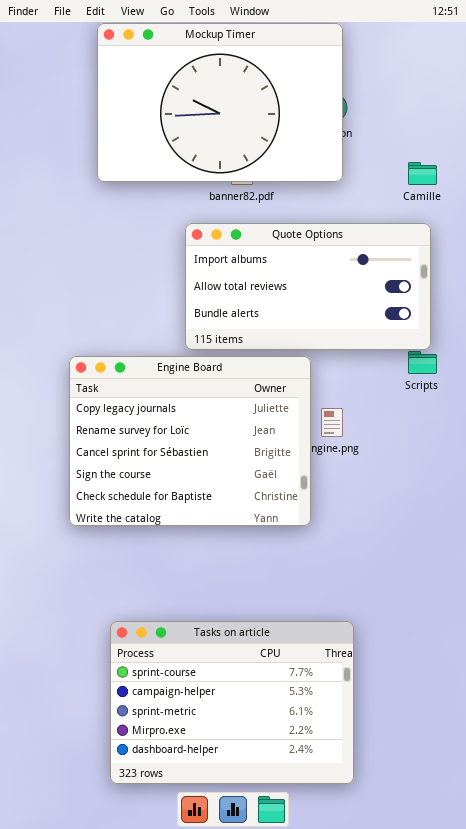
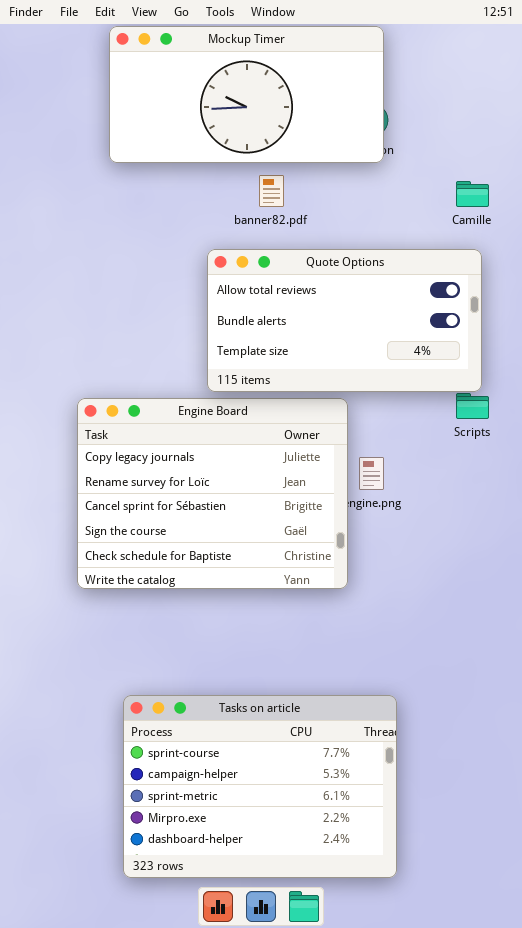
Mockup Timer: [97,23,343,182] -> [109,26,384,163], resized
Quote Options: [185,223,431,350] -> [207,249,482,392], scrolled down 1 row

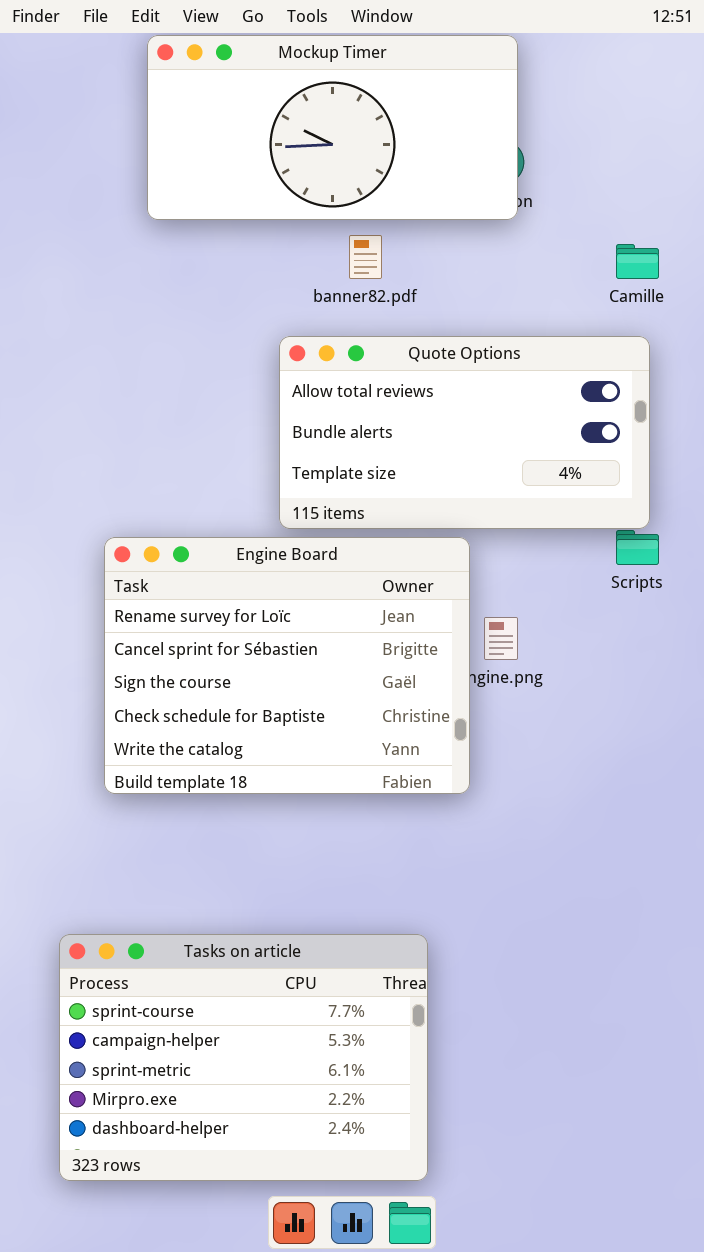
Engine Board: [77,398,348,589] -> [104,537,470,794], scrolled down 1 row
Tasks on article: [123,695,397,878] -> [59,934,428,1181], moved

